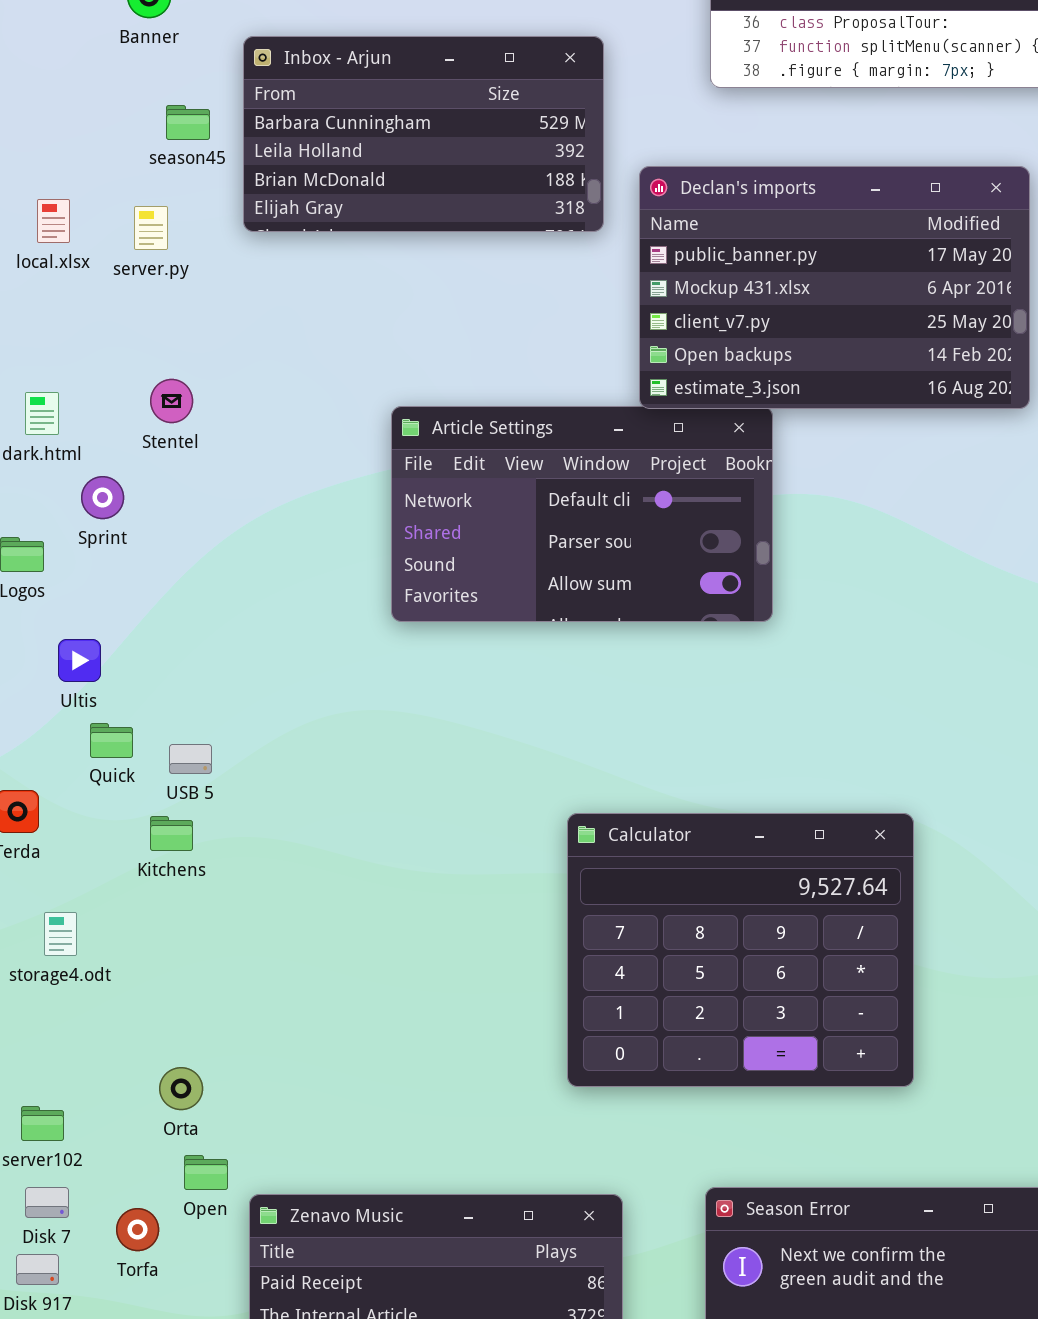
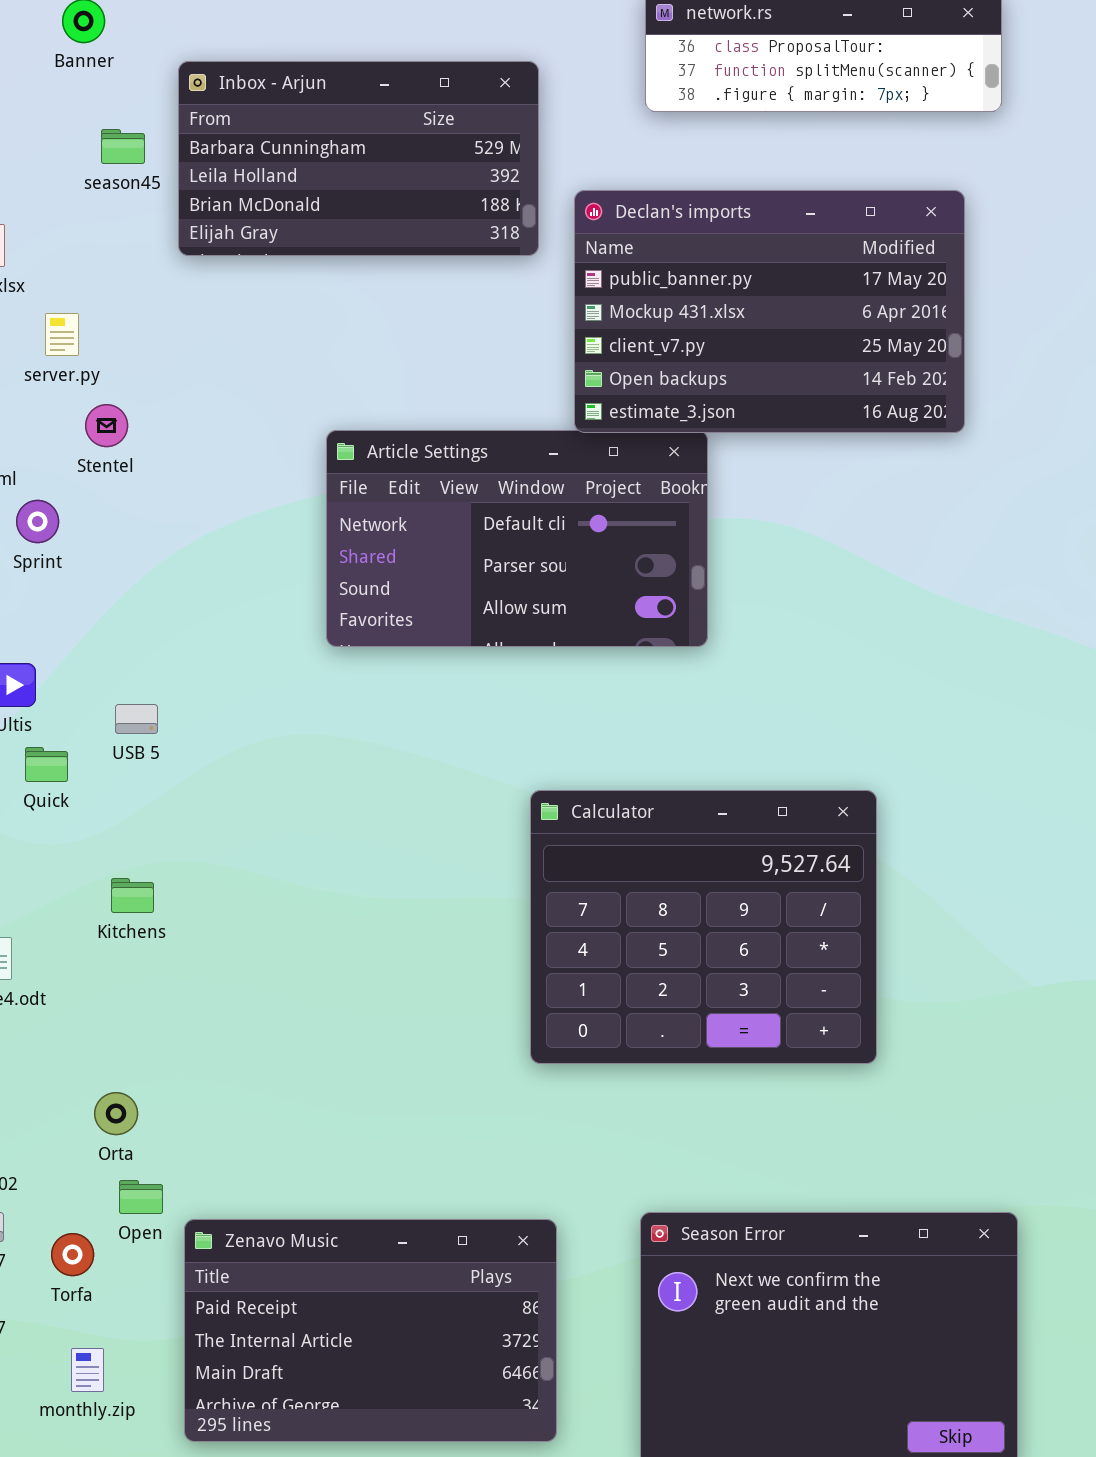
server.py: [134,206,168,250] -> [45,313,79,356], moved
USB 5: [169,744,212,774] -> [115,704,158,734], moved
Calculator: [567,813,914,1087] -> [530,790,877,1064], moved
Kitchens: [150,816,193,851] -> [111,878,154,913], moved

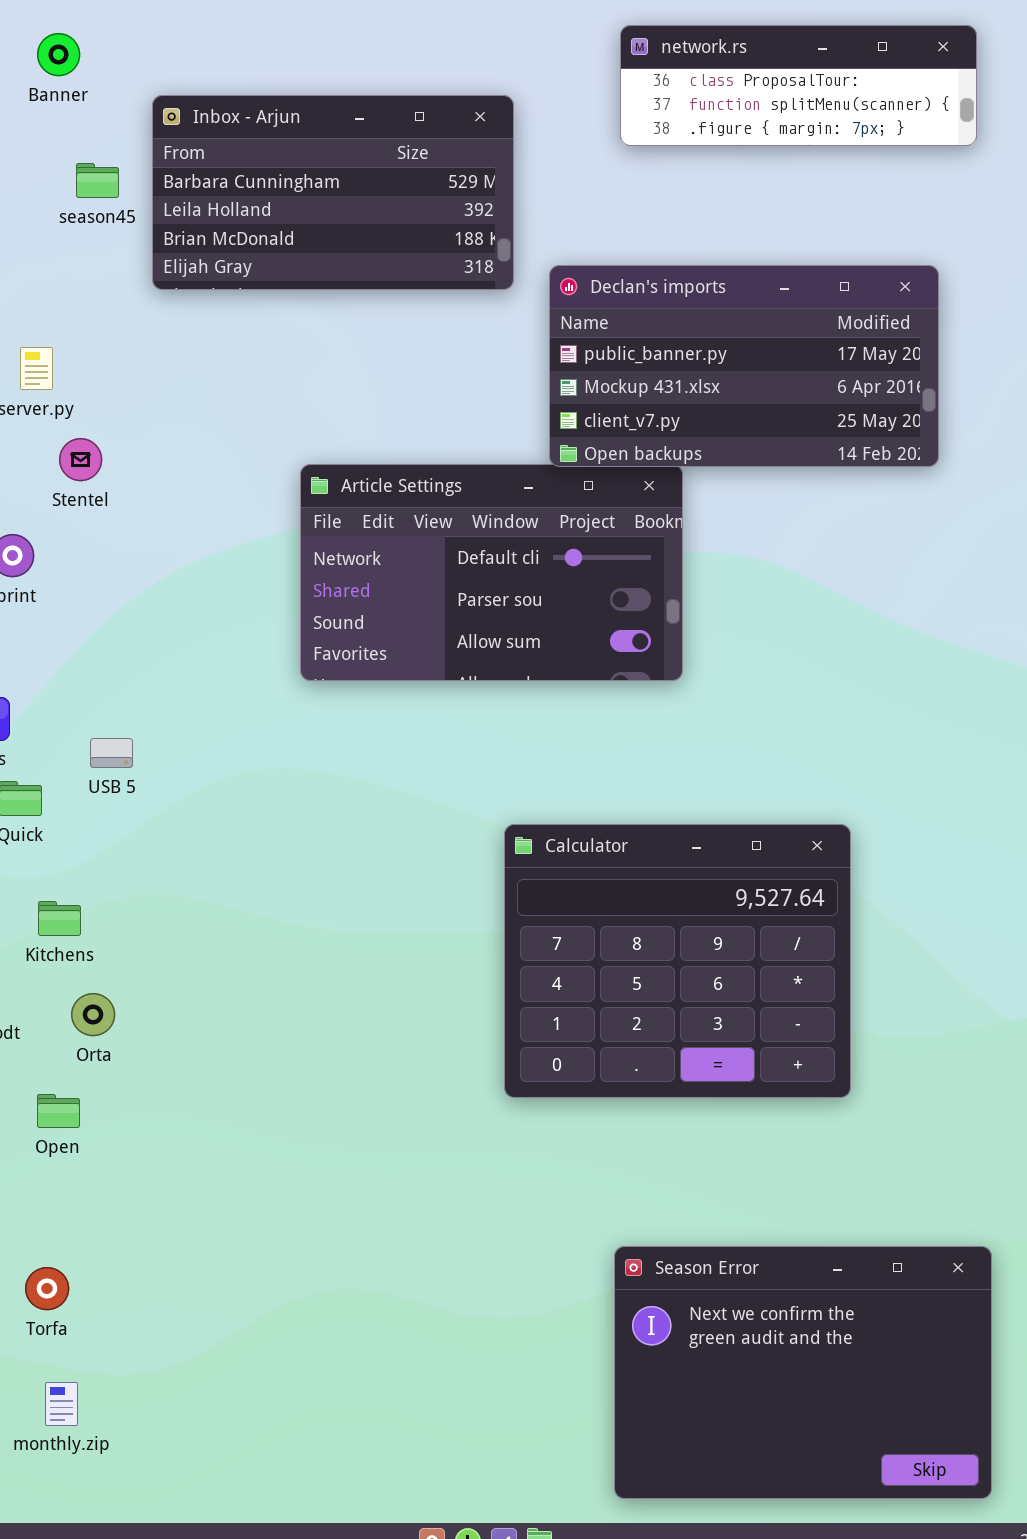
Declan's imports: [574,190,965,433] -> [549,265,939,467], resized
Kitchens: [111,878,154,913] -> [38,901,81,936], moved
Orta: [94,1092,138,1135] -> [71,993,115,1036], moved
Open: [119,1180,163,1214] -> [37,1094,80,1128], moved
Zenavo Music: [184,1219,557,1442] -> none, closed

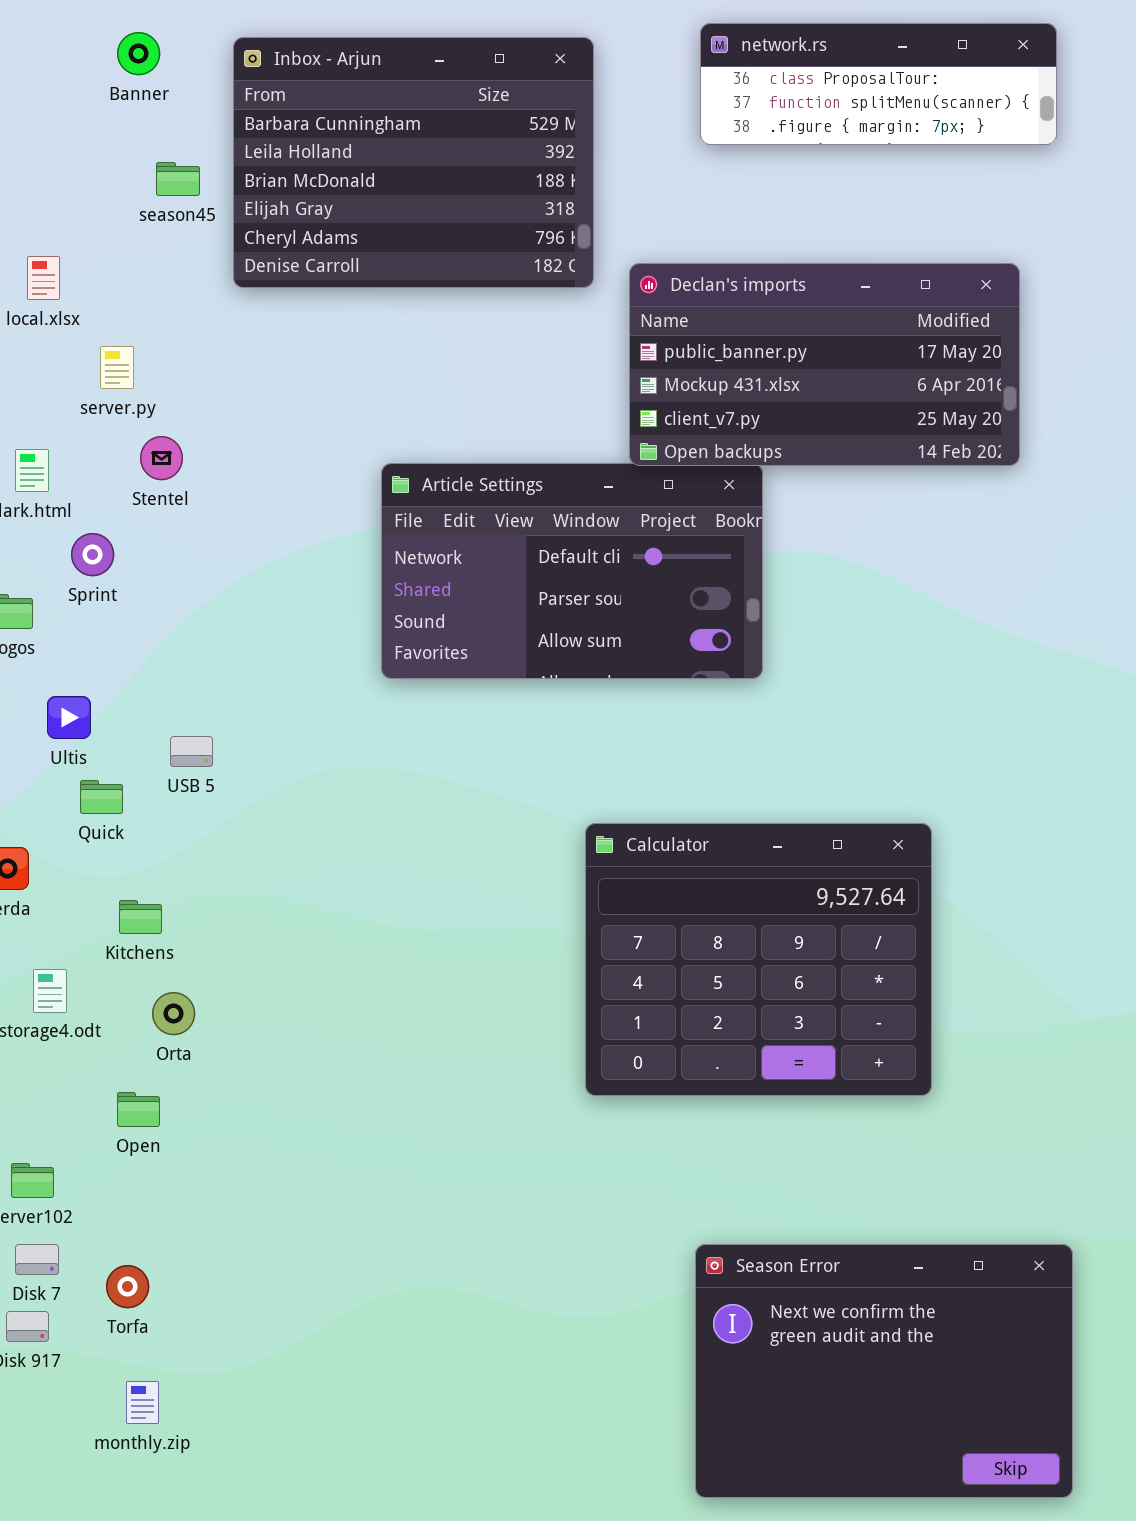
Inbox - Arjun: [152,95,514,290] -> [233,37,594,288], resized

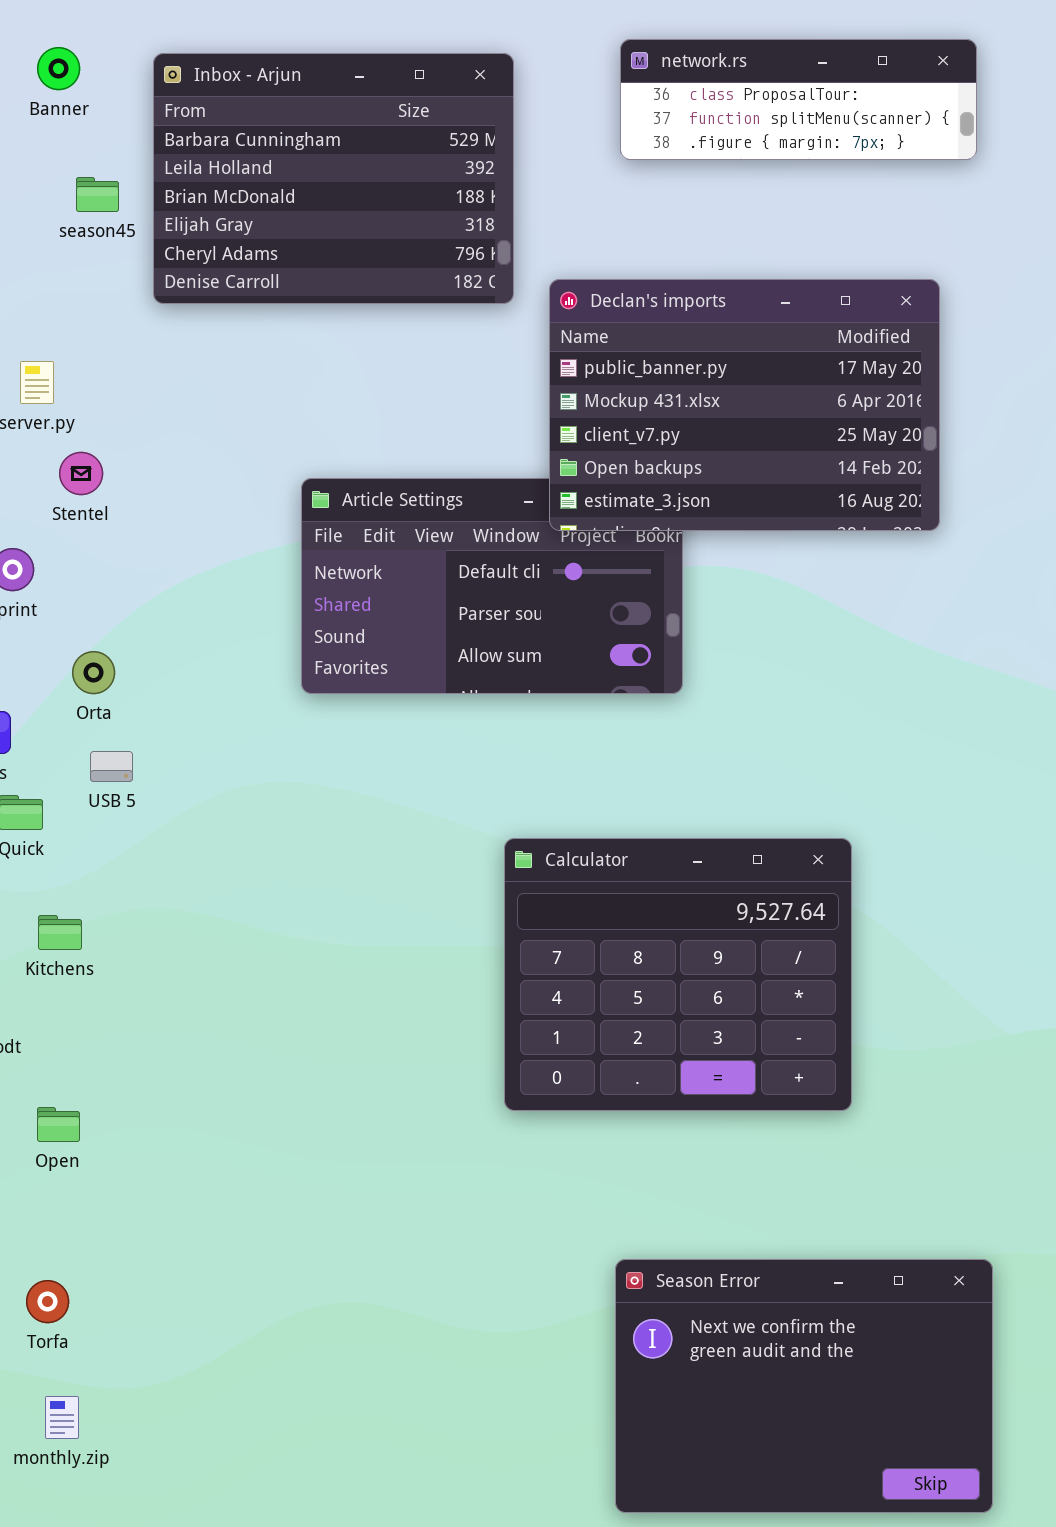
Declan's imports: [629,263,1020,466] -> [549,279,940,531], resized
Orta: [152,992,195,1035] -> [72,651,115,694], moved

